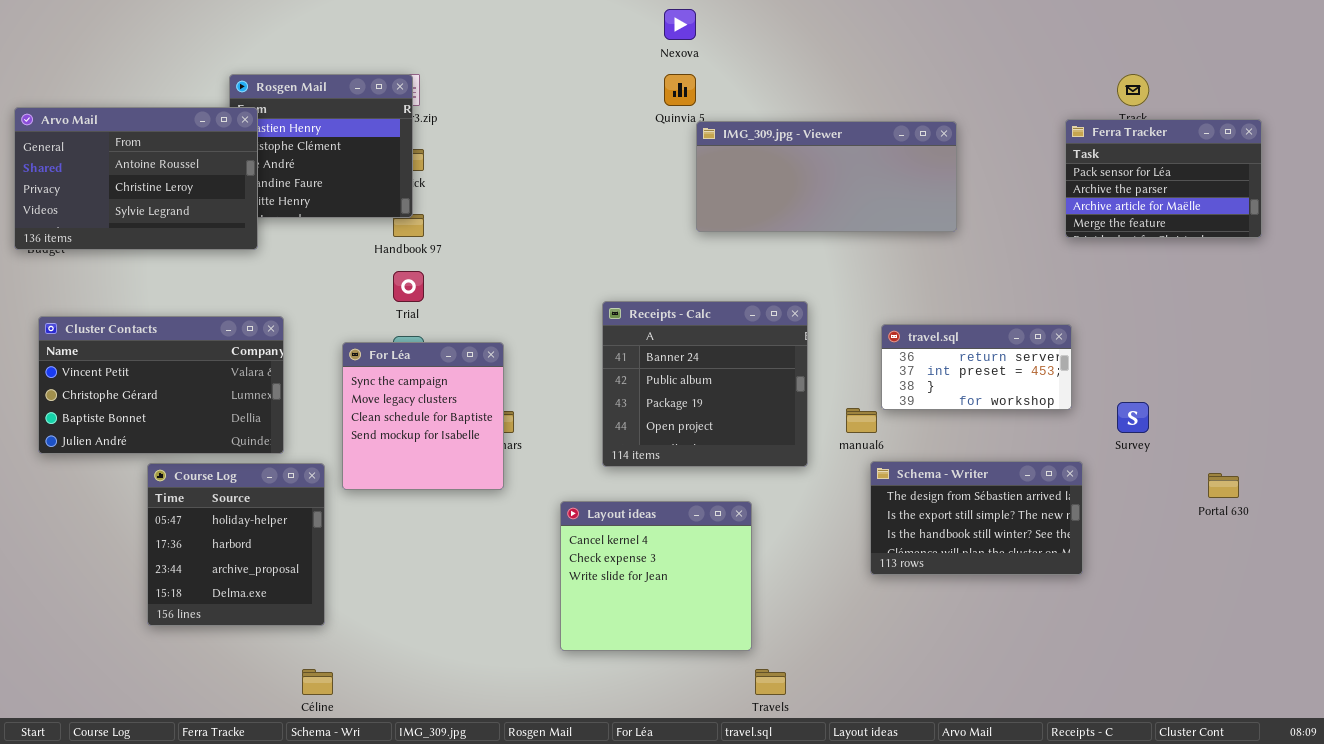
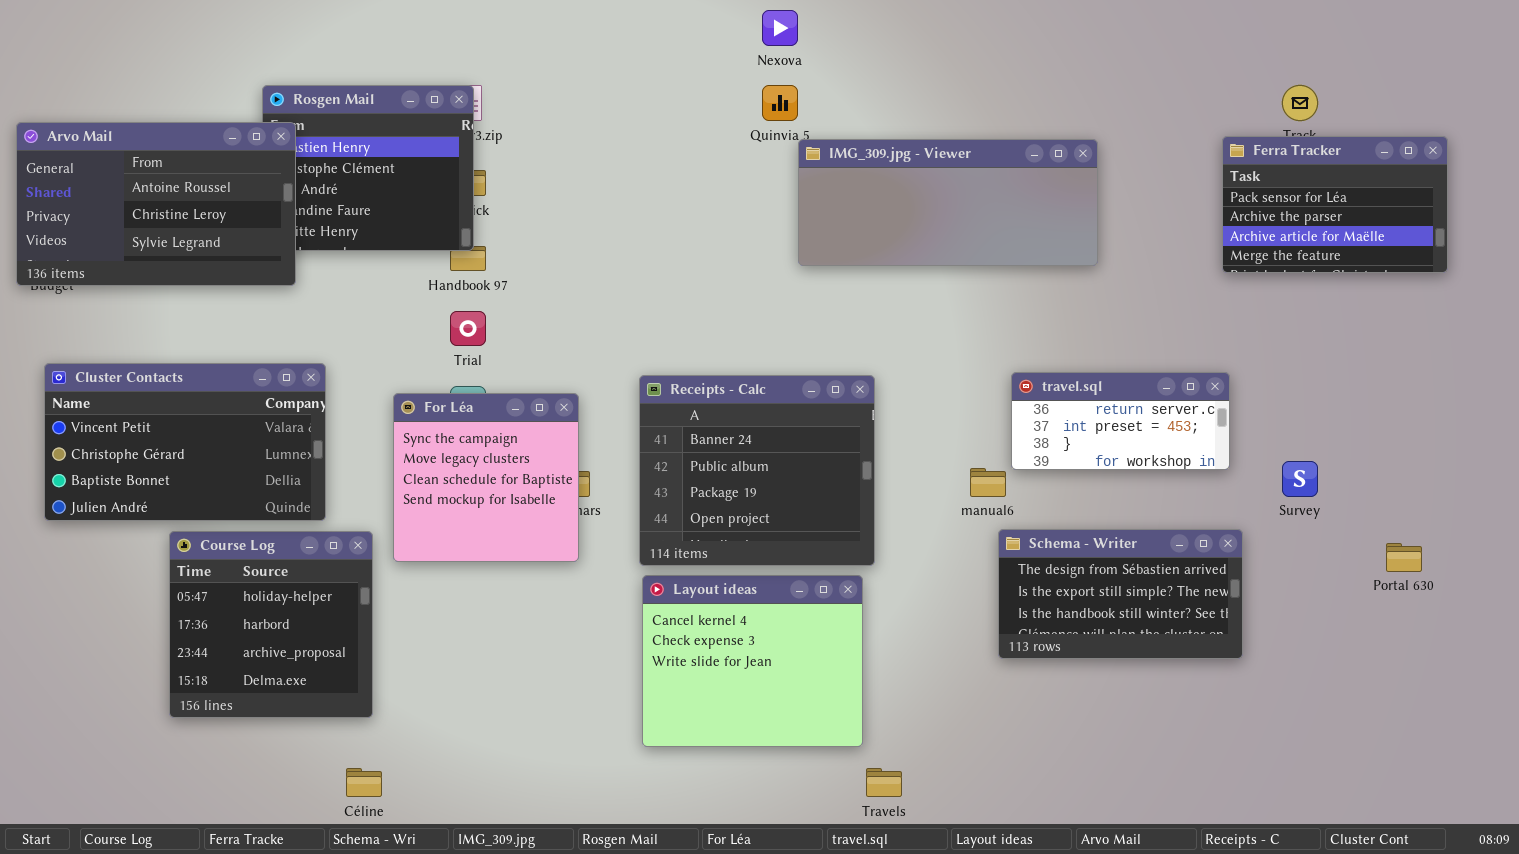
Receipts - Calc: [602,301,808,467] -> [639,375,875,566], moved

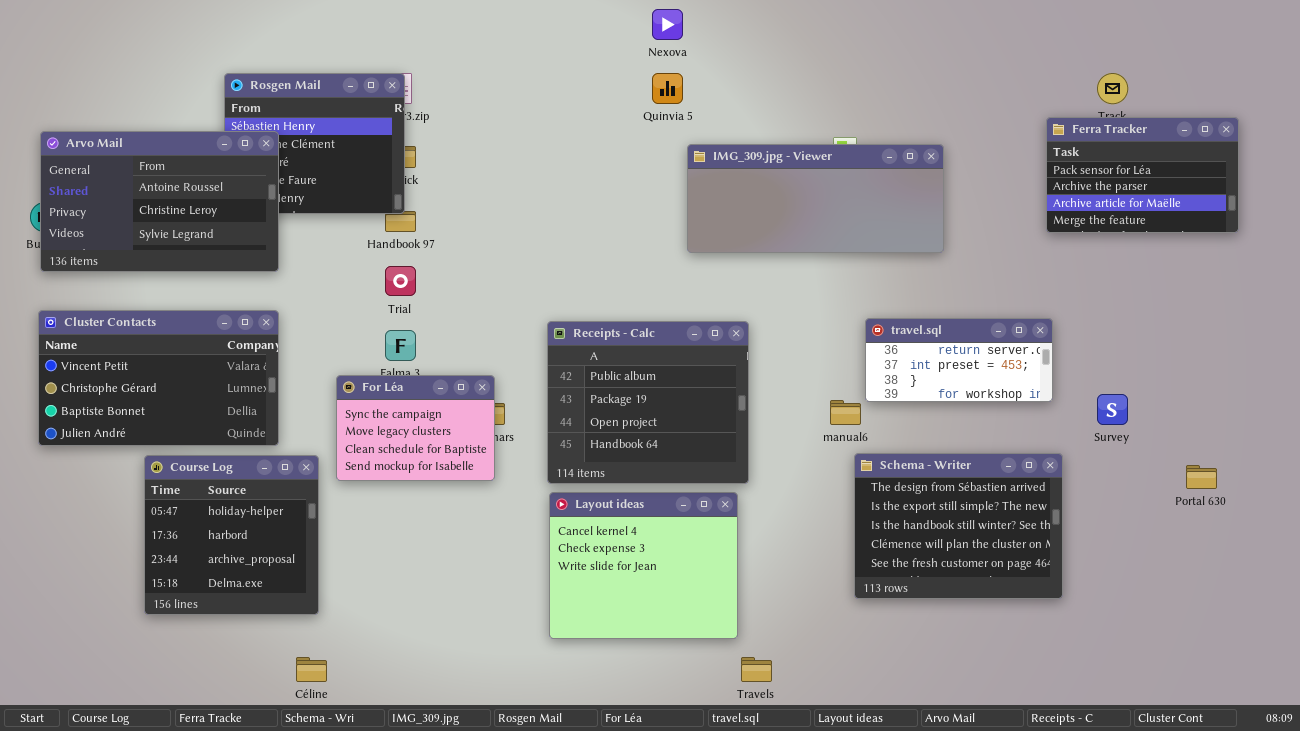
Arvo Mail: [16,122,296,286] -> [40,131,279,272], moved
IMG_309.jpg - Viewer: [798,139,1098,266] -> [687,144,944,253], moved
Receipts - Calc: [639,375,875,566] -> [547,321,749,484], scrolled down 1 row
For Léa: [393,393,579,562] -> [336,375,495,481], resized
Schema - Writer: [998,529,1243,659] -> [854,453,1063,599], resized

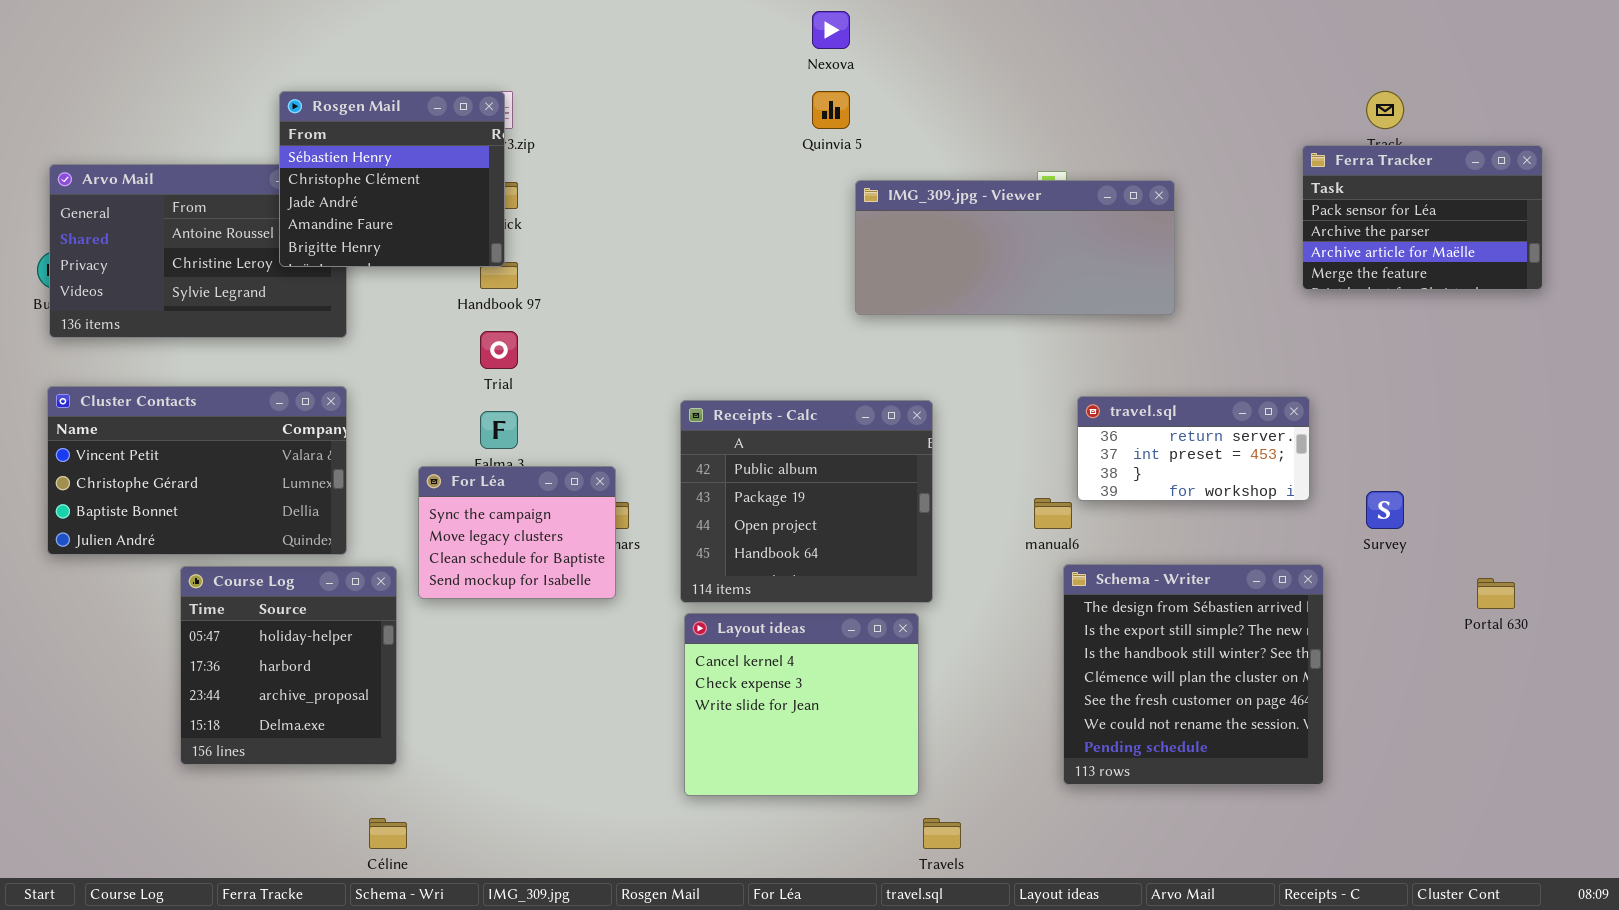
Rosgen Mail: [224,73,405,214] -> [279,91,505,267], raised
Schema - Writer: [854,453,1063,599] -> [1063,564,1324,785], resized

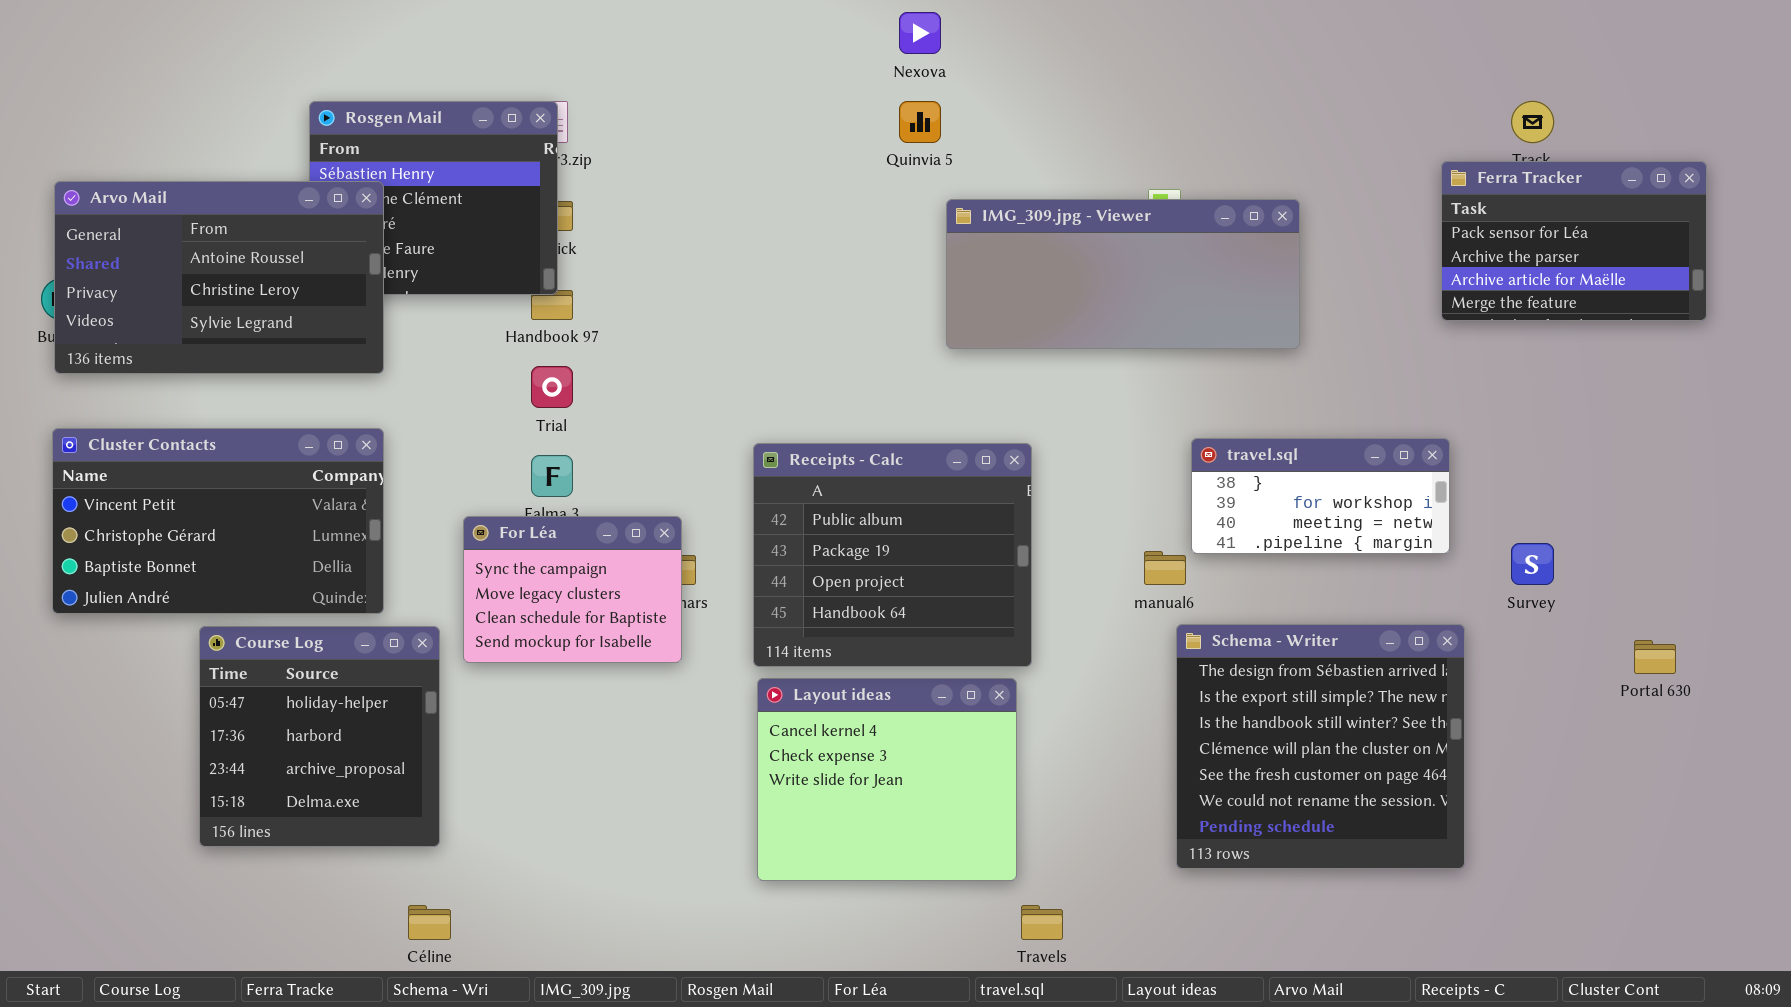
Arvo Mail: [49,164,347,338] -> [54,181,384,374], raised
travel.sql: [1077,396,1310,501] -> [1191,438,1450,554], scrolled down 2 rows

